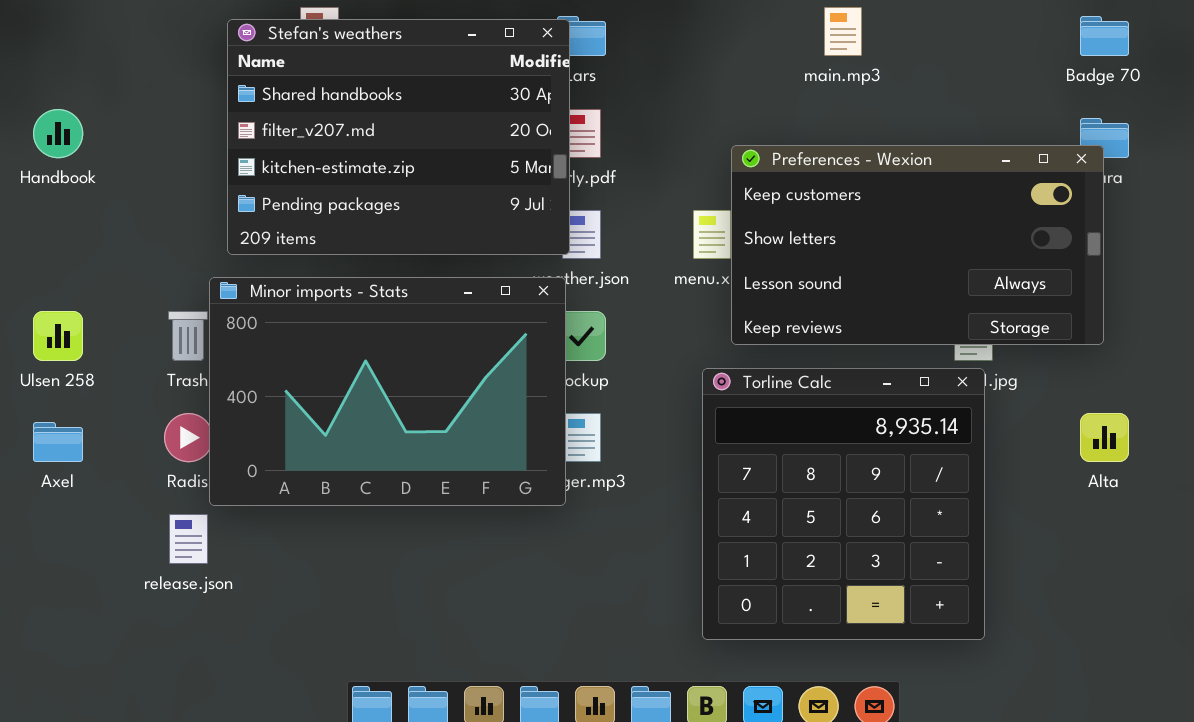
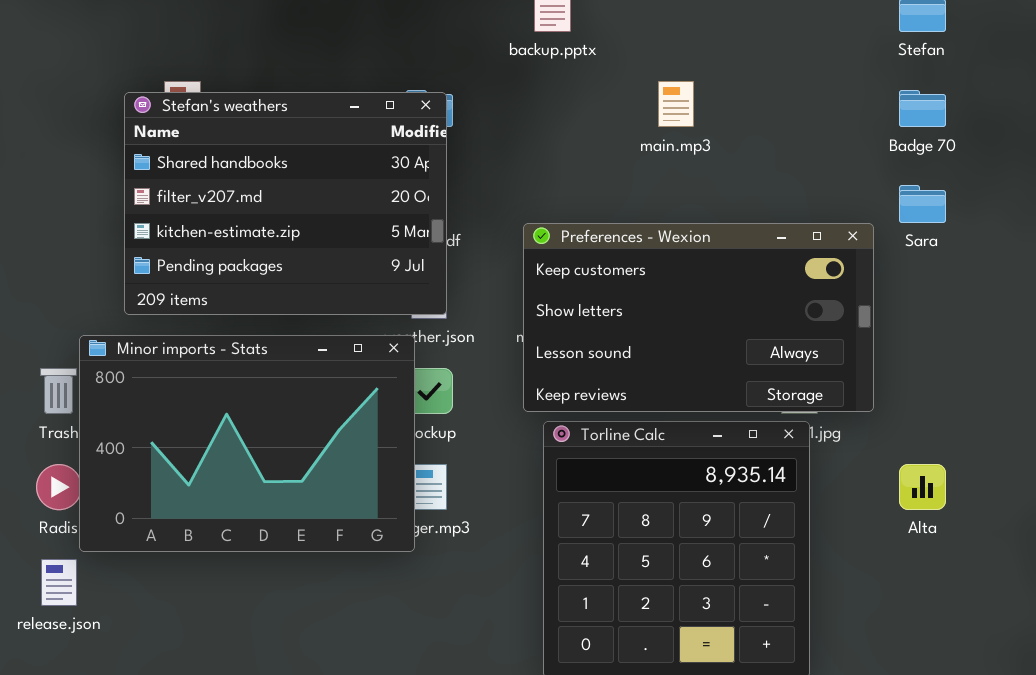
Stefan's weathers: [227,19,570,255] -> [124,92,447,315], moved
Preferences - Wexion: [731,145,1104,345] -> [523,223,874,412], moved

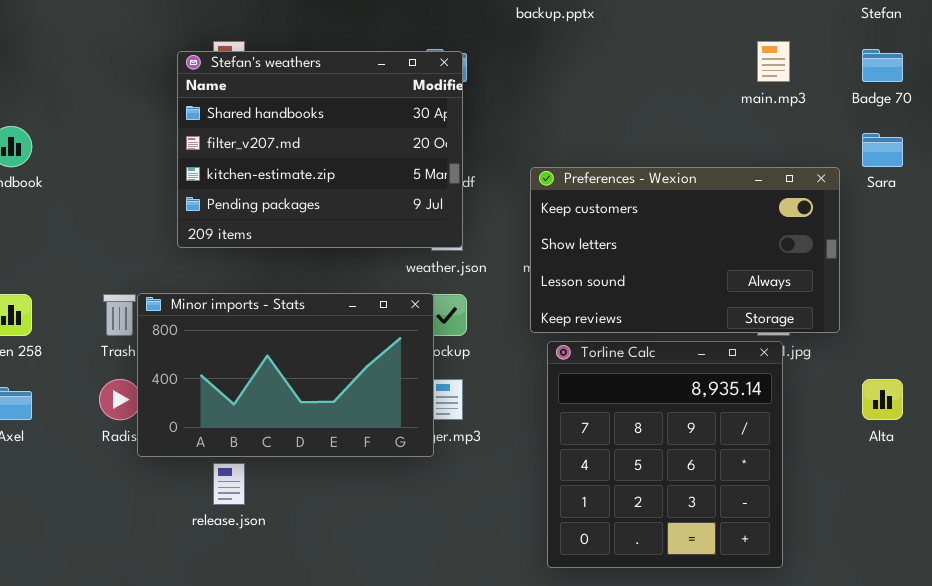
main.mp3: [658,81,694,127] -> [757,41,790,82], moved
Minor imports - Stats: [79,335,415,552] -> [137,293,434,457], resized
release.json: [41,559,77,606] -> [213,463,245,505], moved

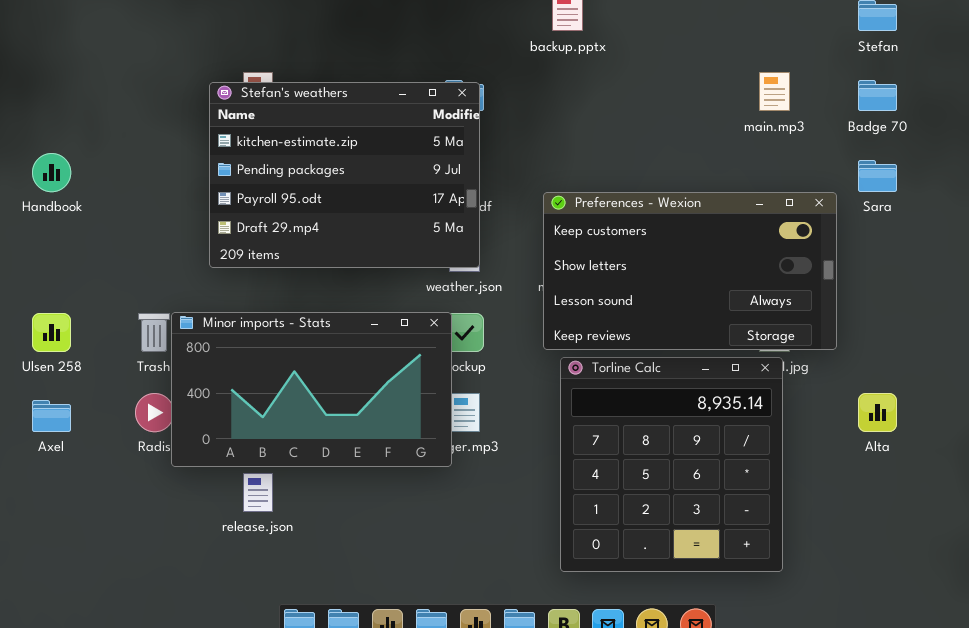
Stefan's weathers: [177,51,463,248] -> [209,82,480,268], scrolled down 2 rows

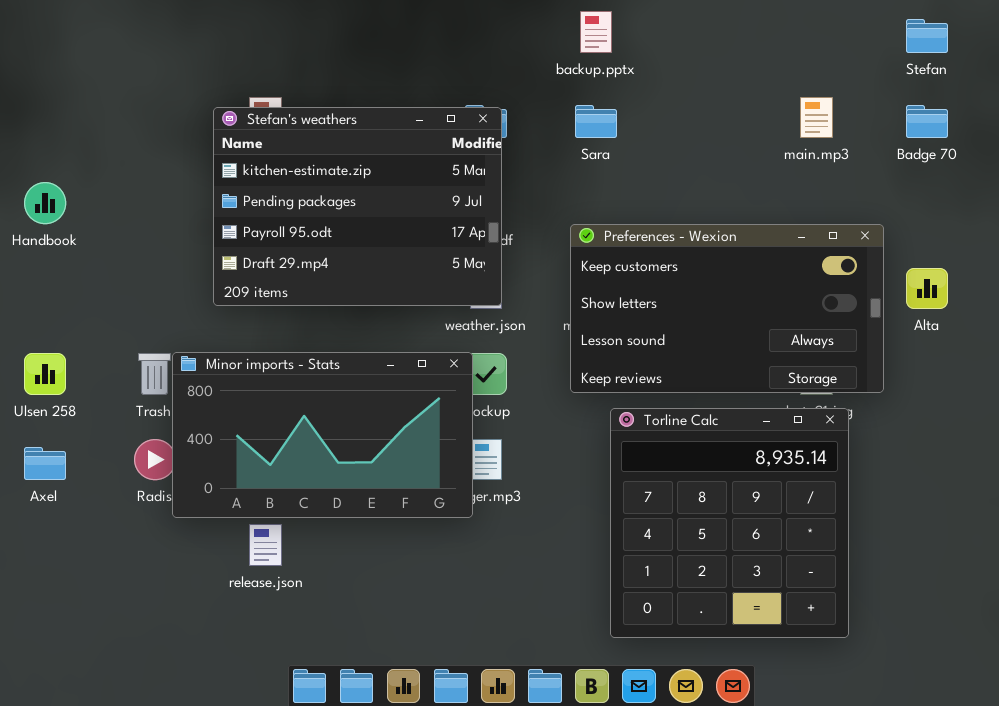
Sara: [858,160,897,192] -> [575,105,617,138], moved
Torline Calc: [560,357,783,572] -> [610,408,849,638], moved
Alta: [858,393,897,432] -> [906,268,948,309], moved

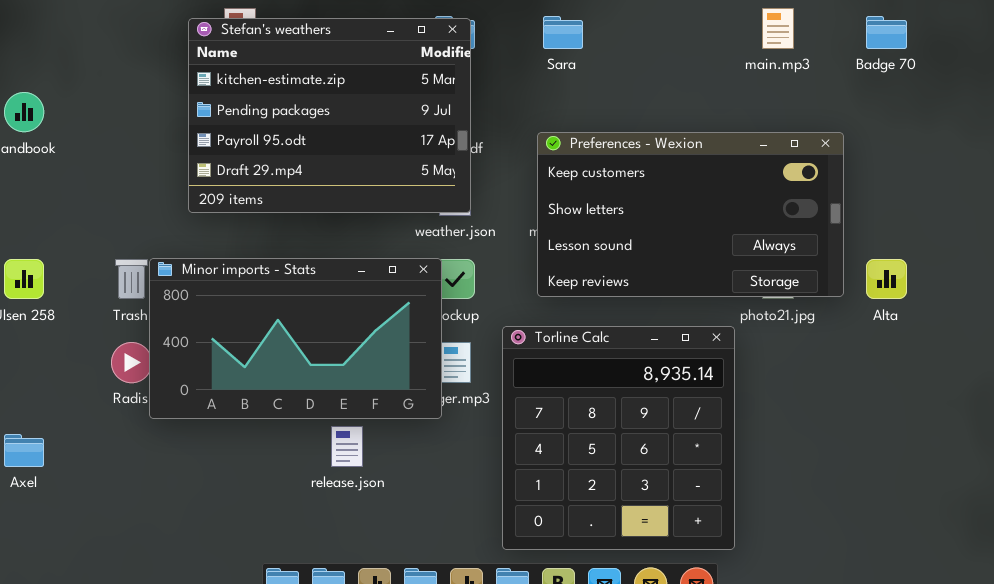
Alta: [906,268,948,309] -> [866,259,907,299], moved
Torline Calc: [610,408,849,638] -> [502,326,735,550], moved
Axel: [24,447,66,480] -> [4,434,44,467], moved
release.json: [249,524,282,566] -> [331,426,363,467], moved

